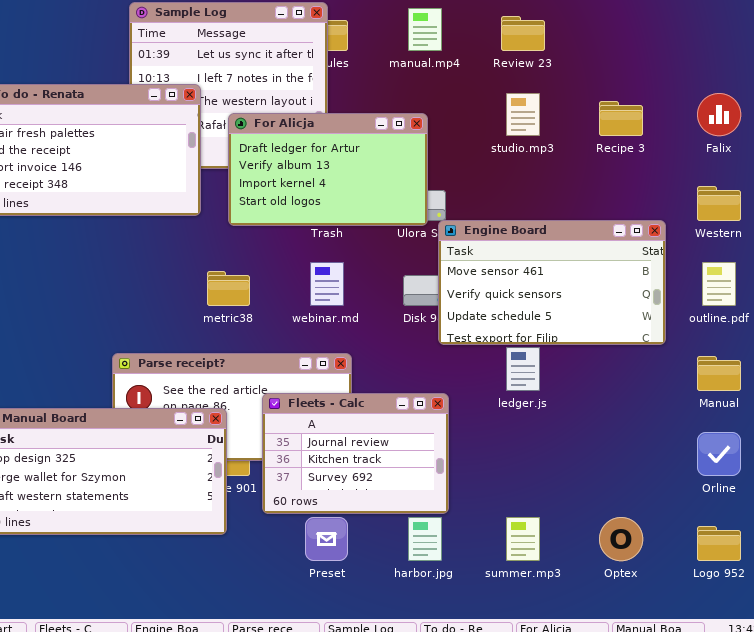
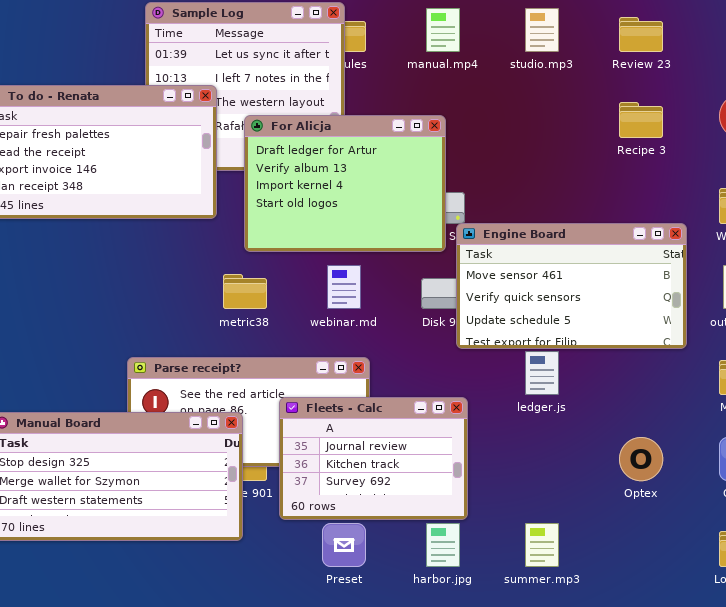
Review 23: [501,16,545,51] -> [619,17,663,52], moved
studio.mp3: [506,93,540,136] -> [525,8,559,52], moved
For Alicja: [228,113,428,226] -> [244,115,446,252], resized
Optex: [599,517,643,561] -> [619,437,663,481], moved

